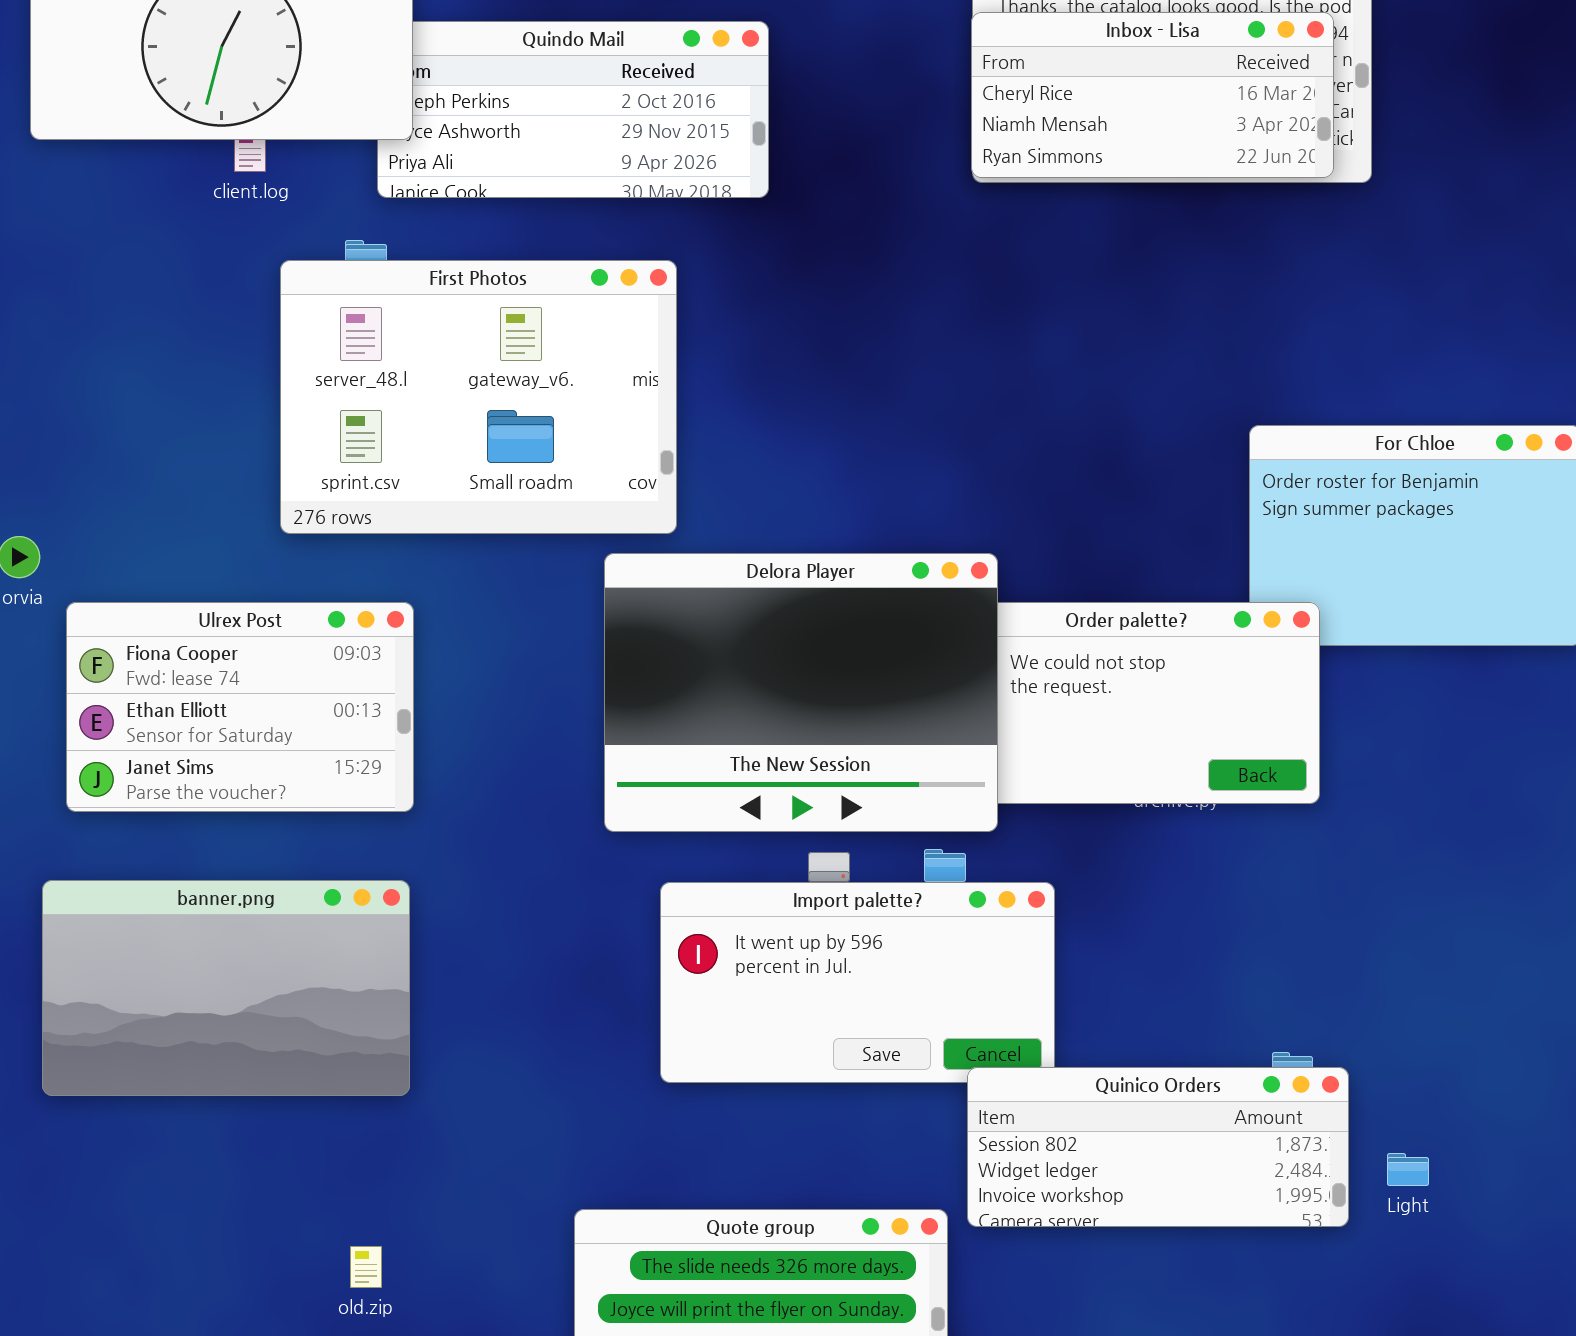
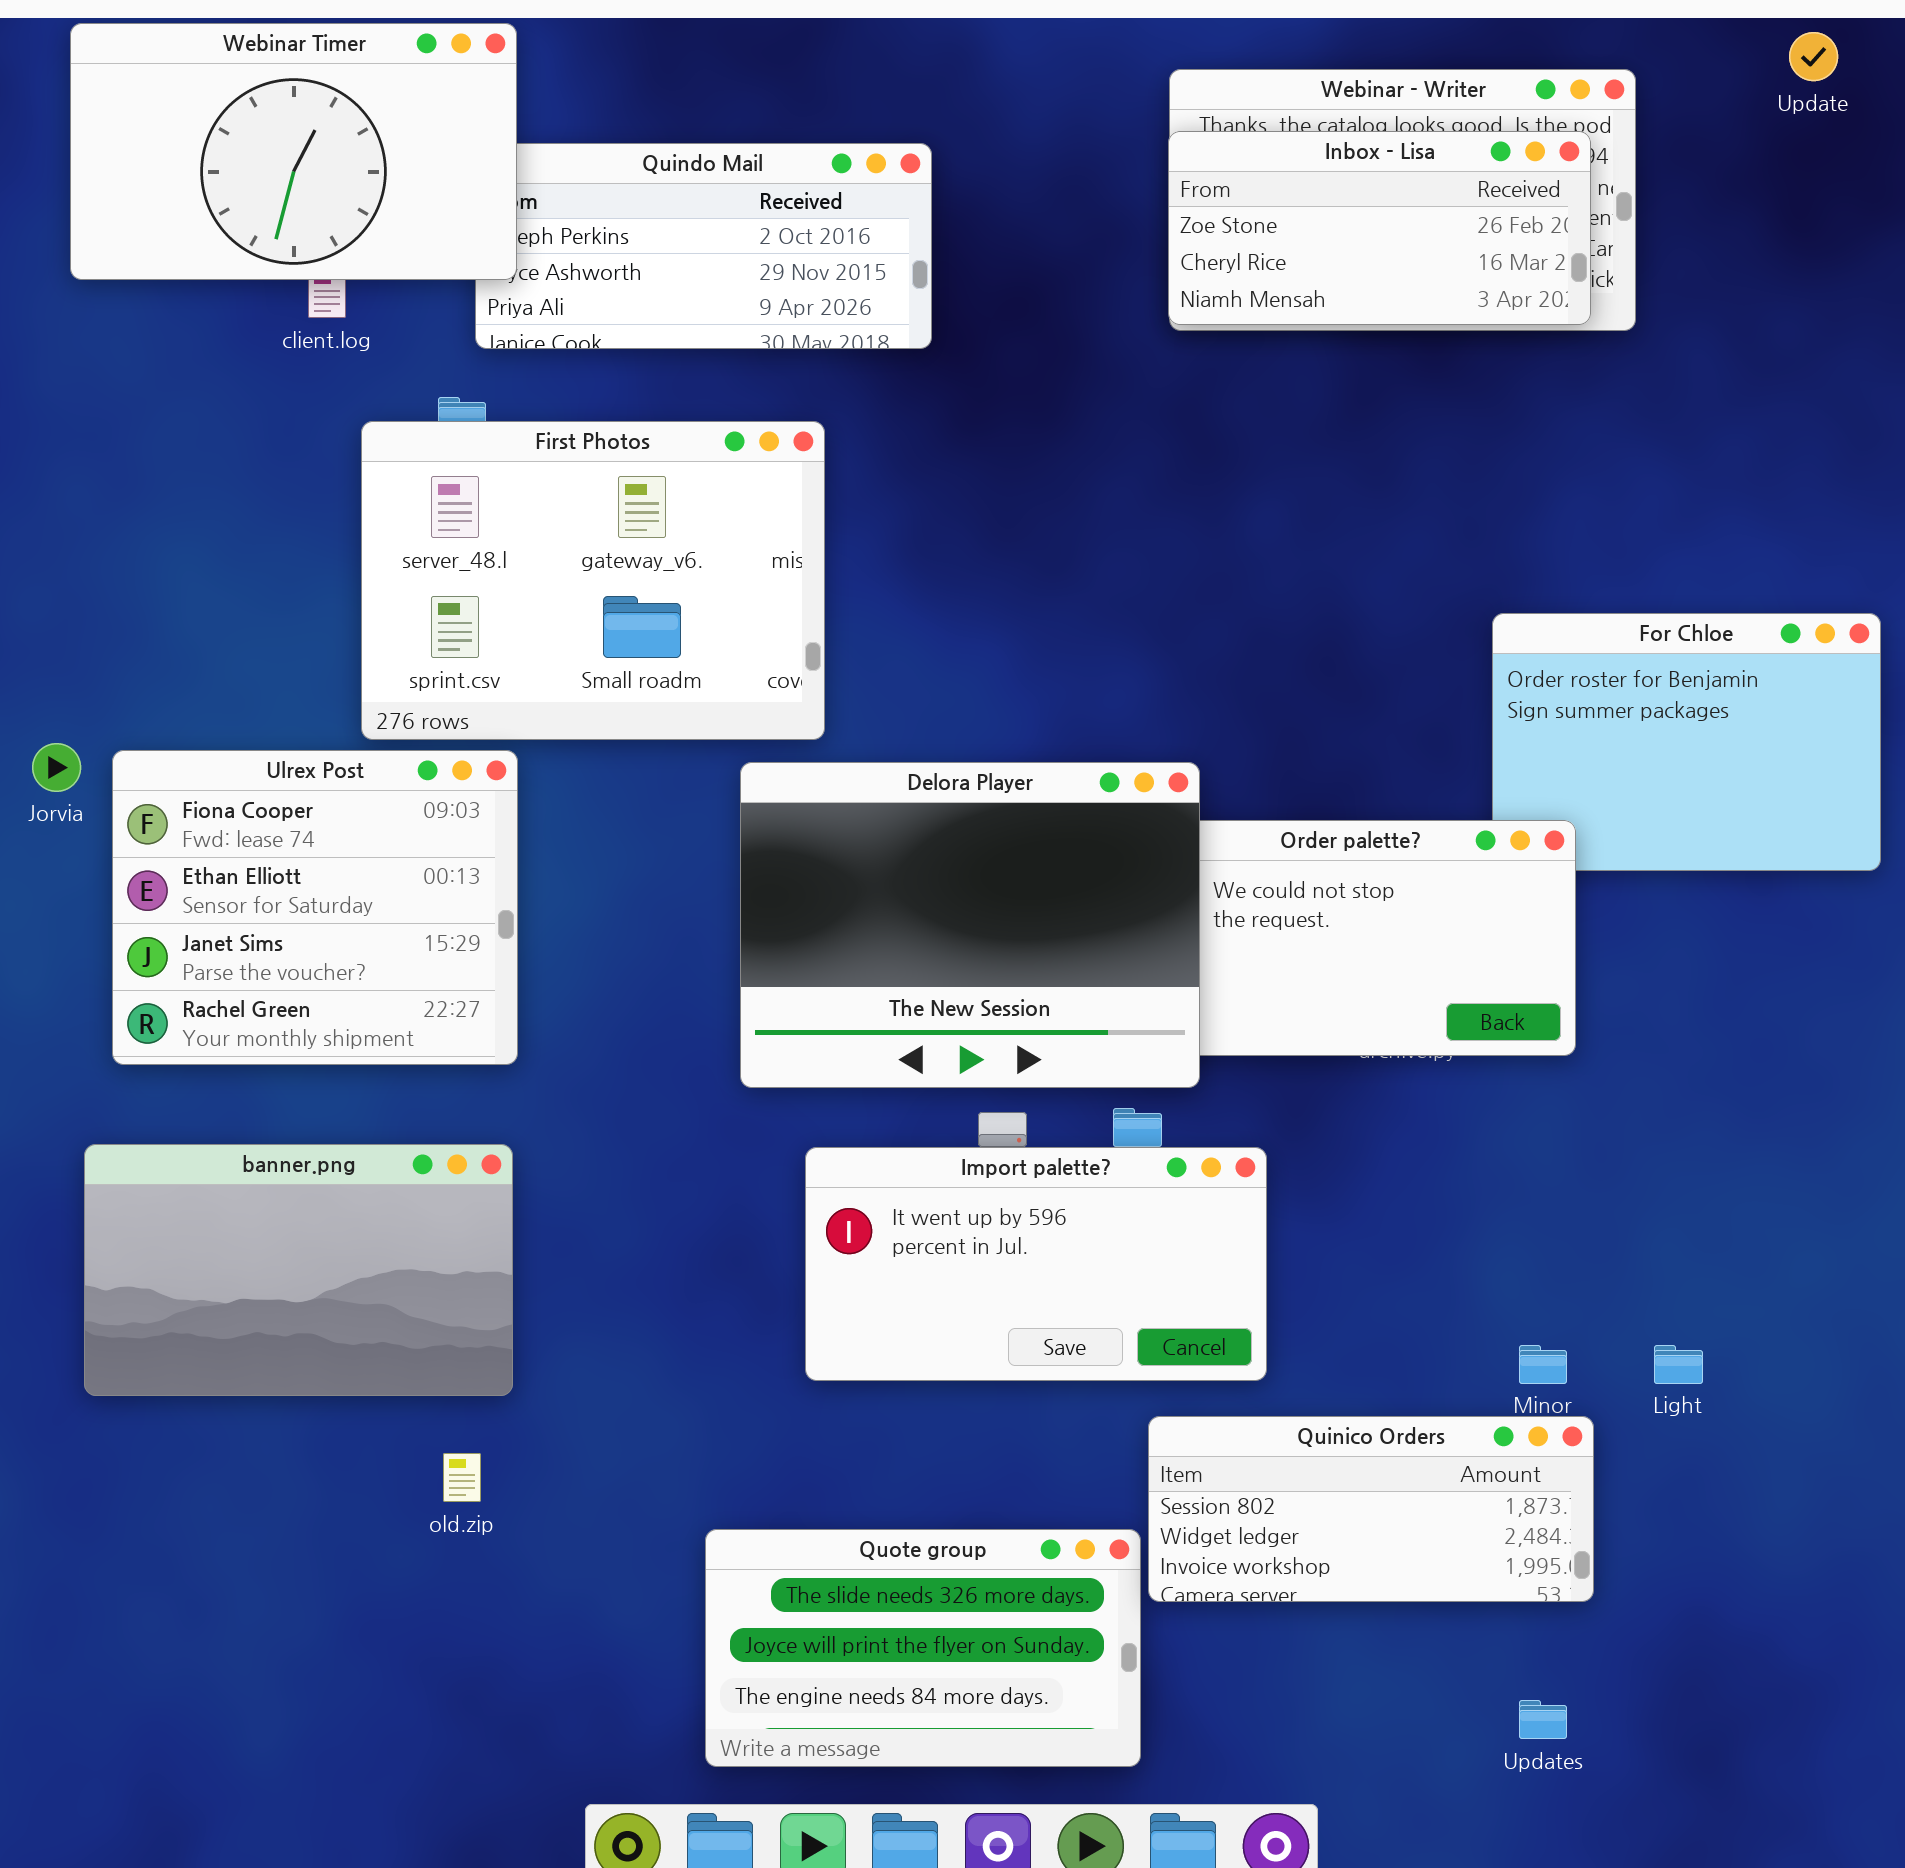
Inbox - Lisa: [971,12,1334,178] -> [1168,131,1591,325], scrolled up 1 row
Ulrex Post: [66,602,414,812] -> [112,750,518,1065], resized
Quinico Orders: [967,1067,1349,1227] -> [1148,1416,1594,1602], moved
Light: [1387,1153,1429,1186] -> [1654,1345,1703,1384], moved
old.zip: [350,1246,382,1288] -> [443,1453,481,1502], moved

